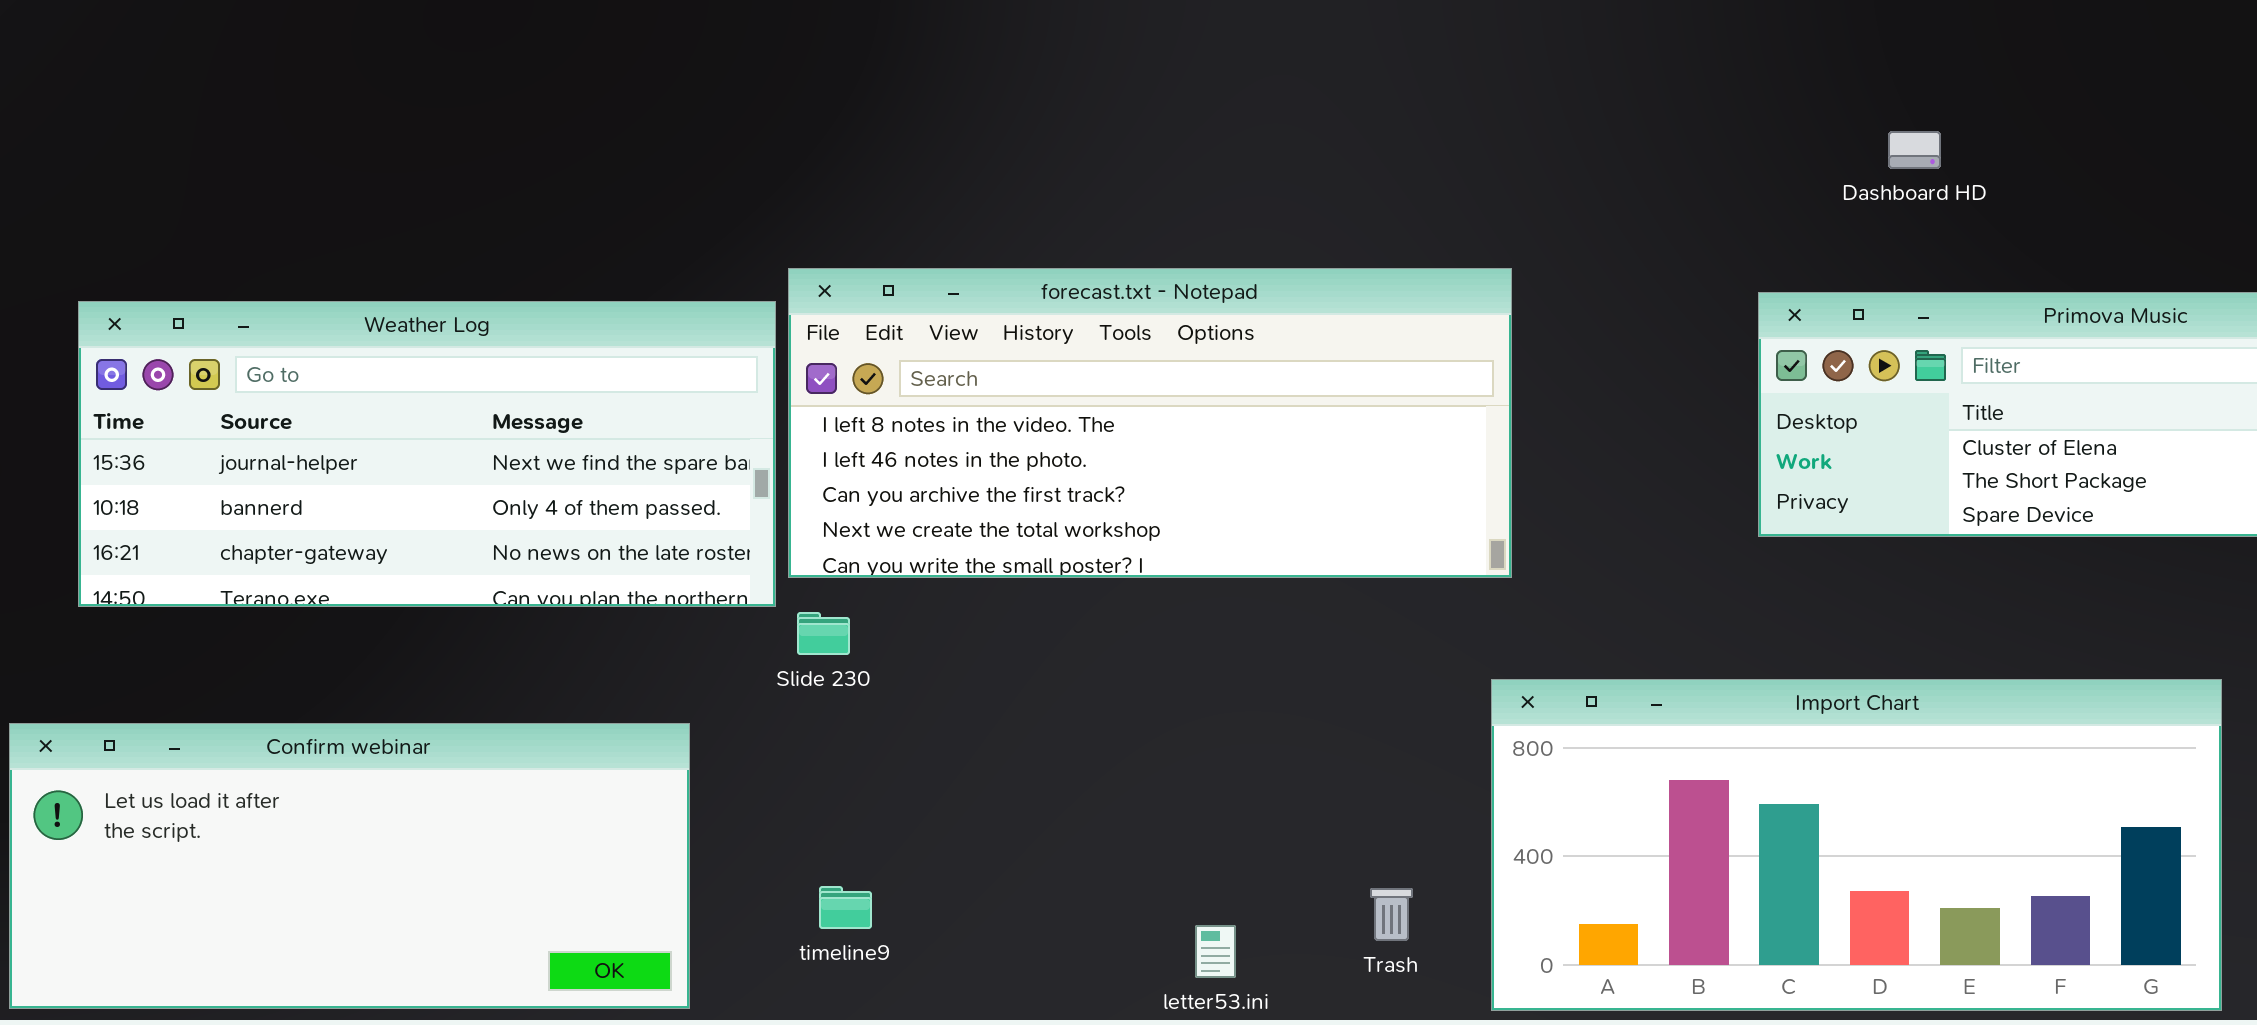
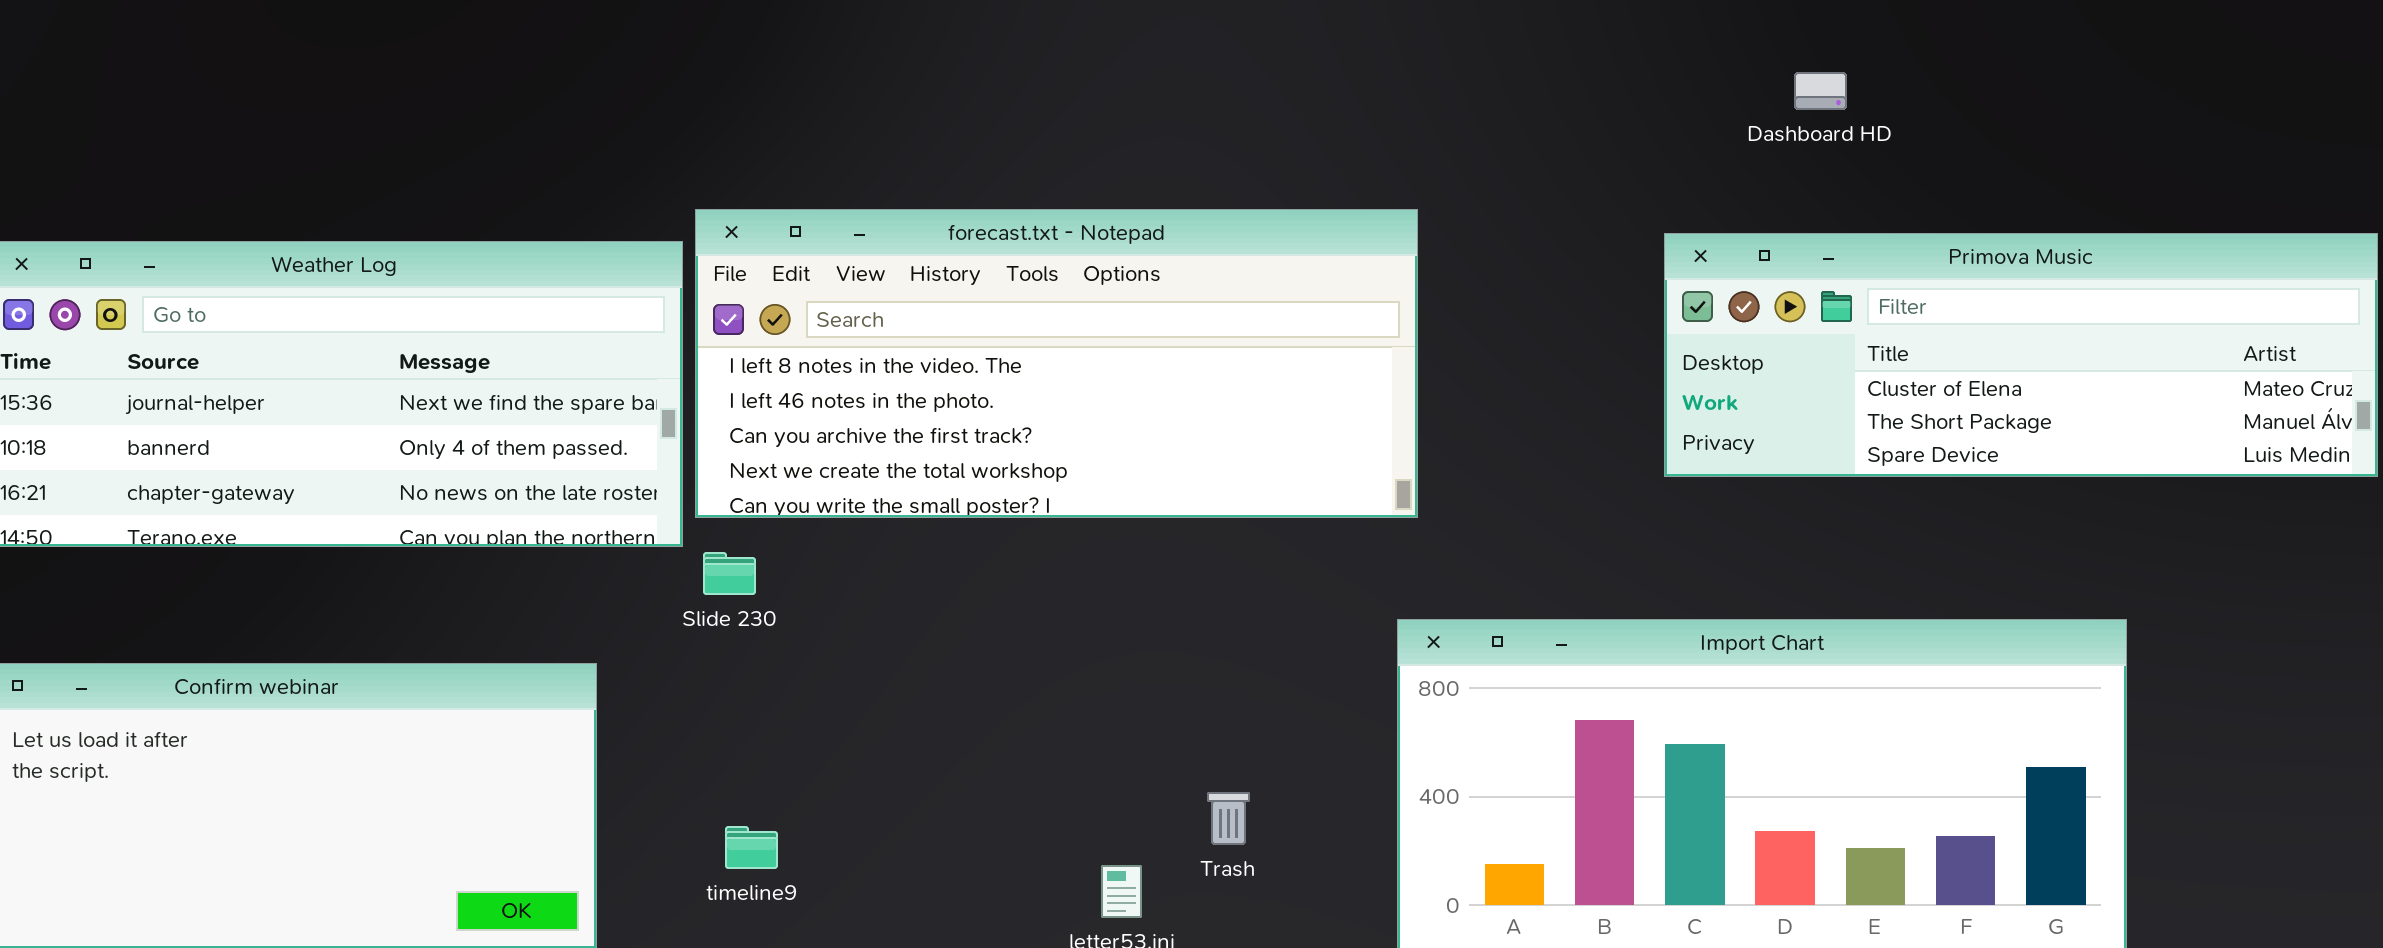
Trash: [1370,888,1413,941] -> [1207,792,1250,845], moved

